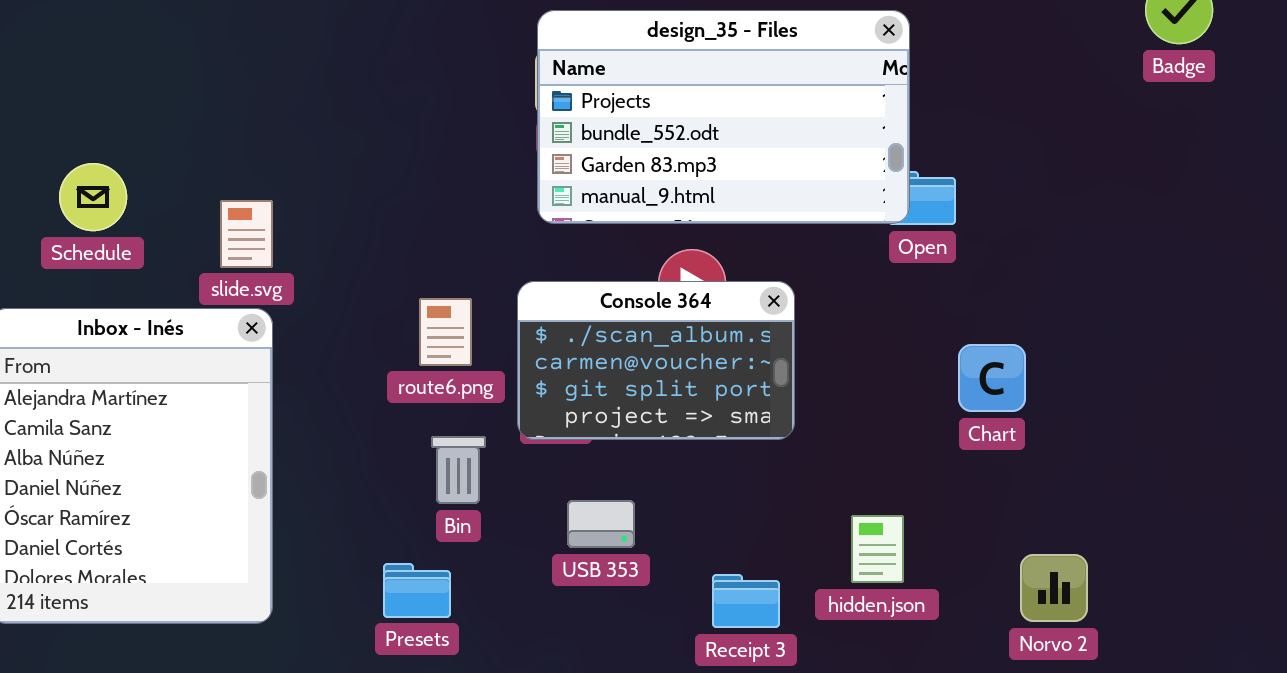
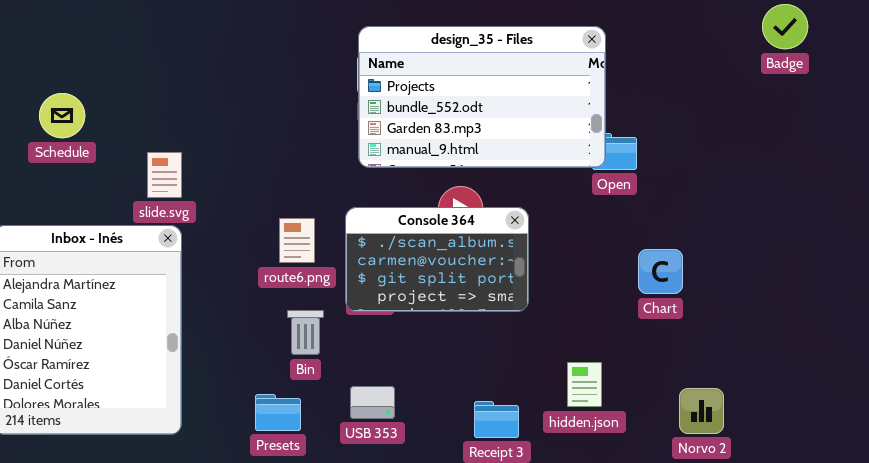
Schedule: [59,163,127,231] -> [39,93,85,138], moved
USB 353: [567,500,635,548] -> [350,386,395,419], moved

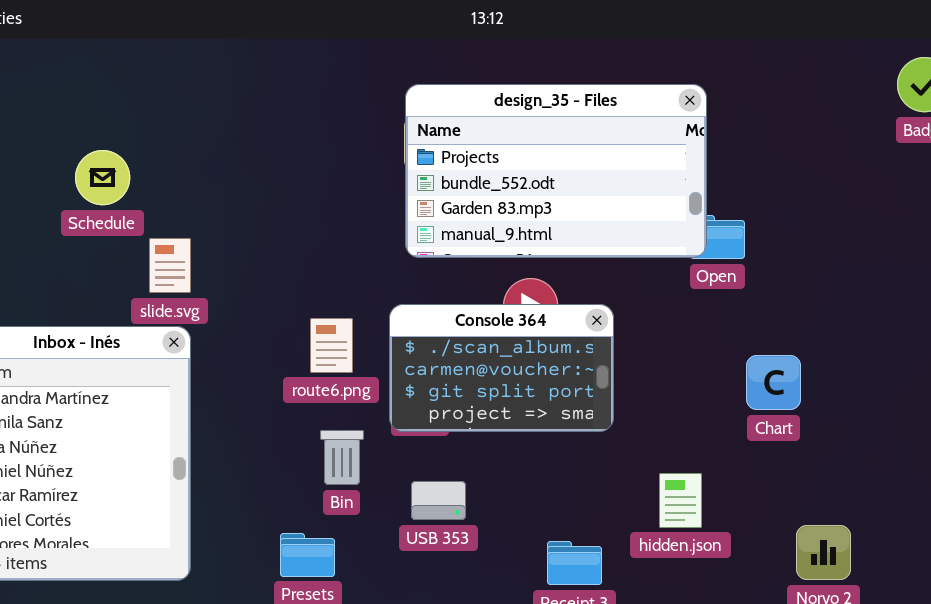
Schedule: [39,93,85,138] -> [75,150,130,205], moved
hidden.json: [567,362,602,407] -> [659,473,702,528], moved
USB 353: [350,386,395,419] -> [411,481,466,520], moved

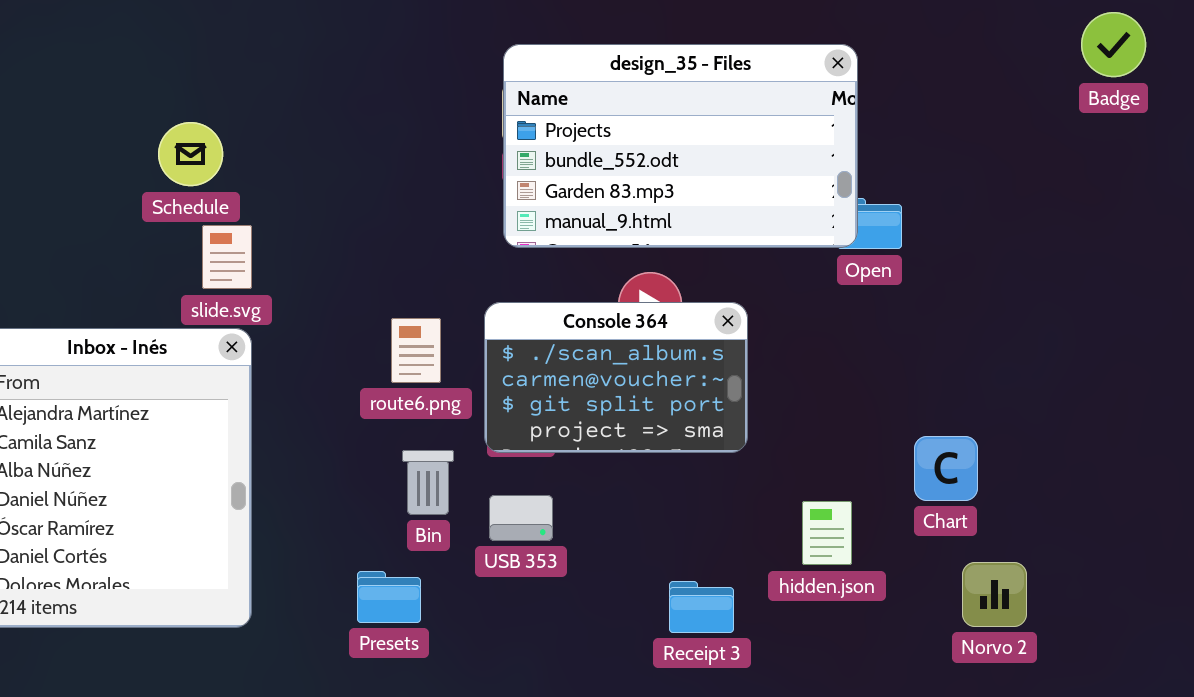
Schedule: [75,150,130,205] -> [158,122,223,186], moved
Chart: [746,355,801,410] -> [914,436,978,501], moved
USB 353: [411,481,466,520] -> [489,495,553,541], moved

